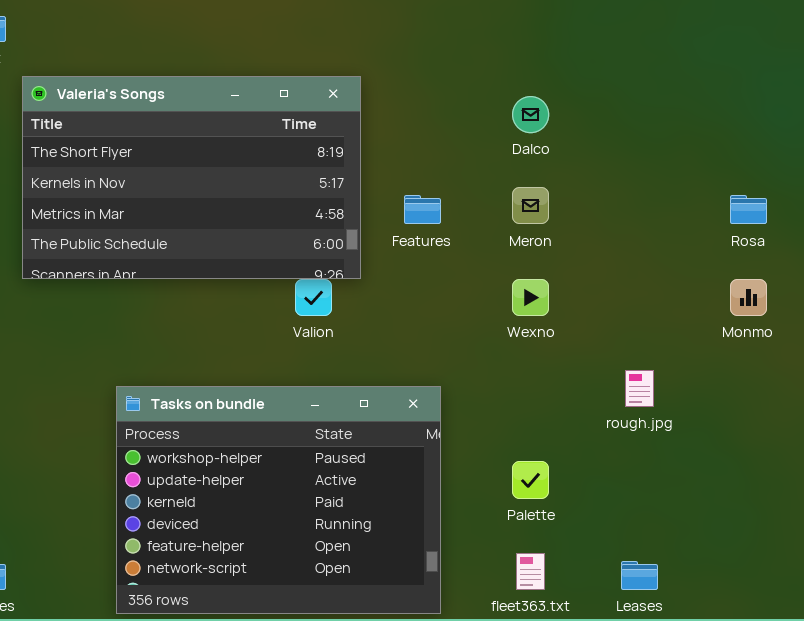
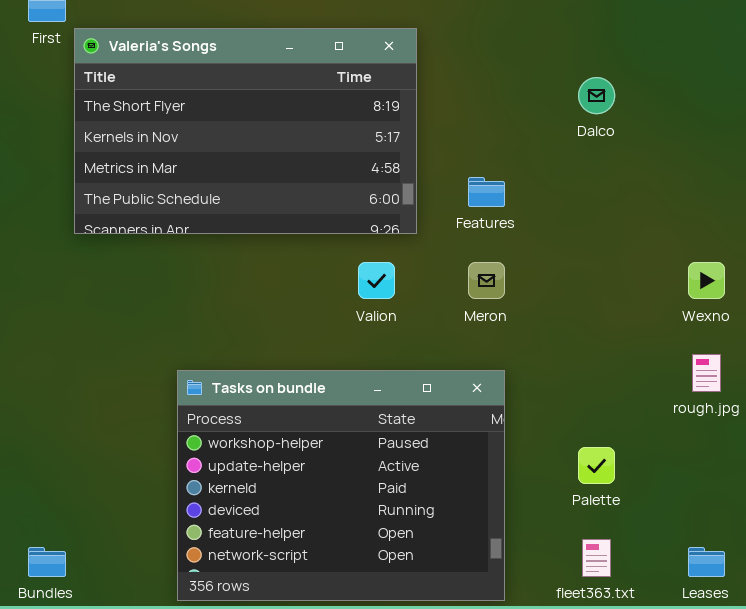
Valeria's Songs: [22,76,361,279] -> [74,28,417,234], moved
Meron: [512,187,549,224] -> [468,262,505,299], moved
Wexno: [512,279,549,316] -> [688,262,725,299], moved

